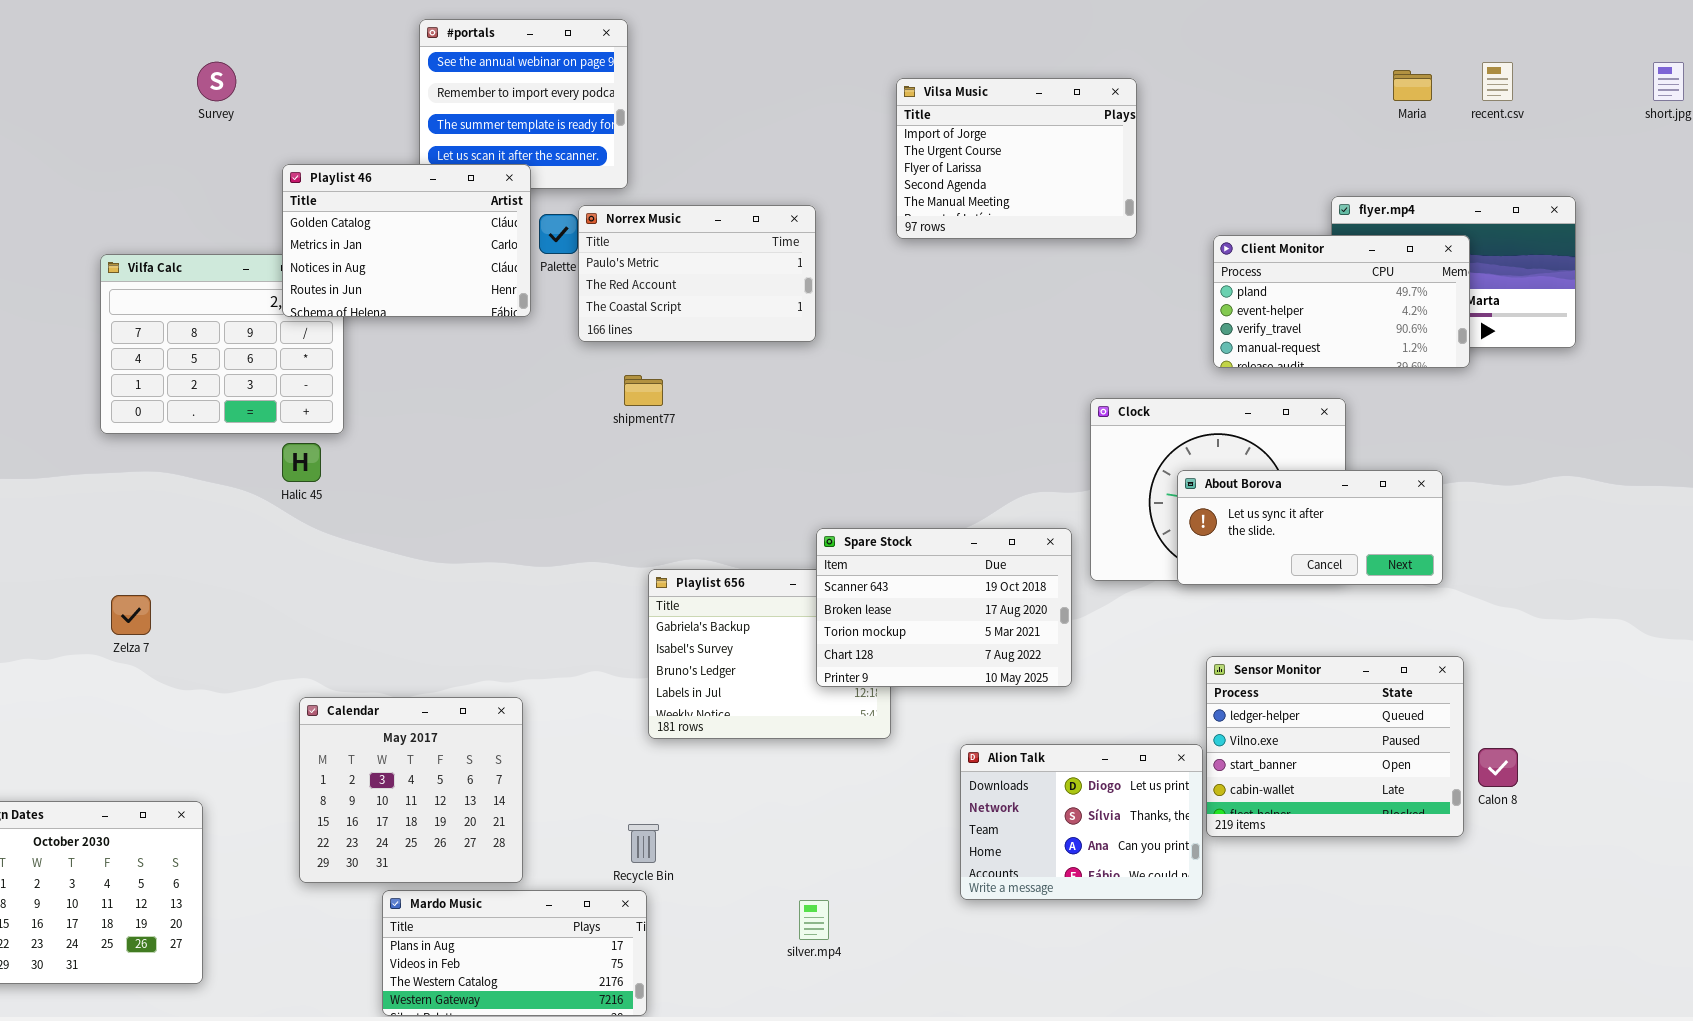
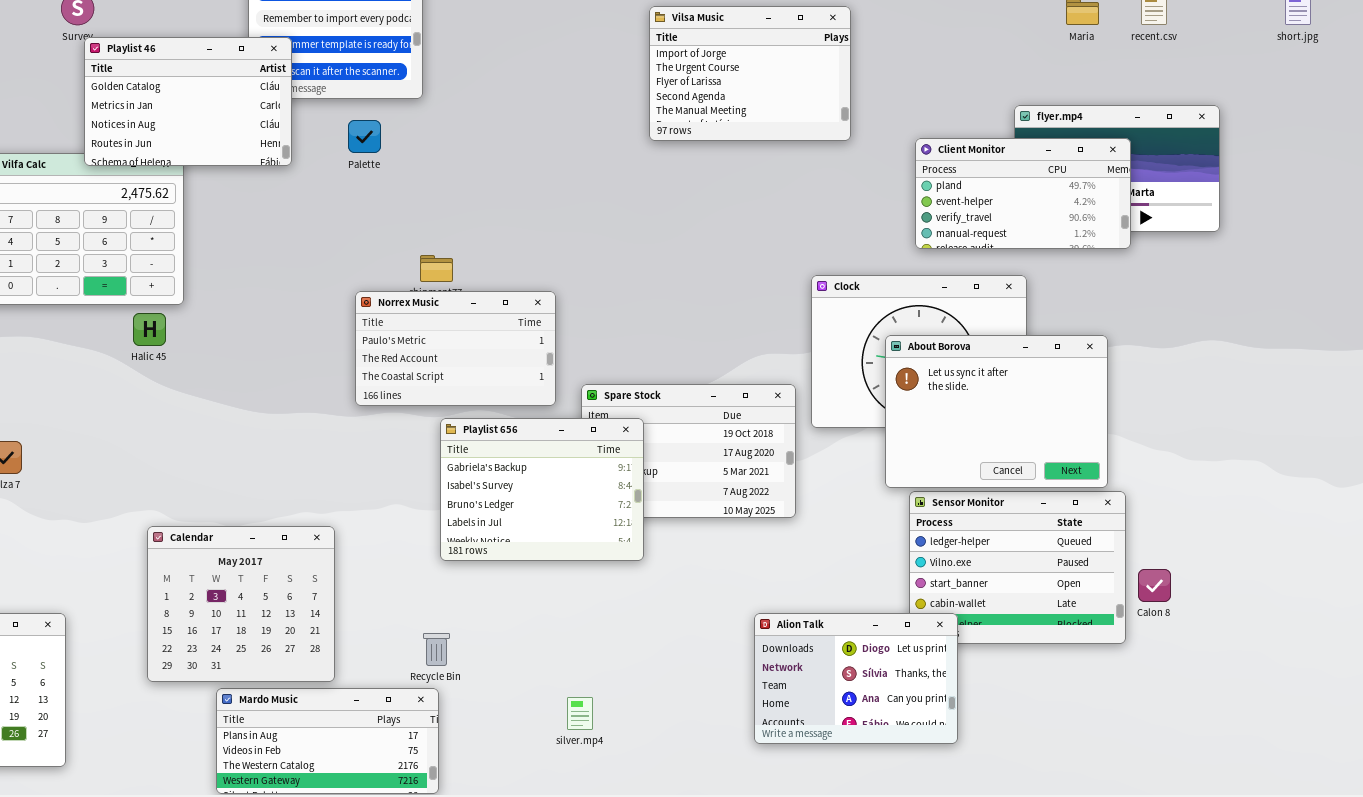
Playlist 46: [282,164,531,317] -> [84,37,292,166], moved
Norrex Music: [578,205,816,342] -> [355,291,556,406], moved
About Borova: [1177,470,1443,585] -> [885,335,1108,488], resized
Playlist 656: [648,569,891,739] -> [440,418,644,561], raised
Alion Talk: [960,744,1203,900] -> [754,613,958,744], moved

